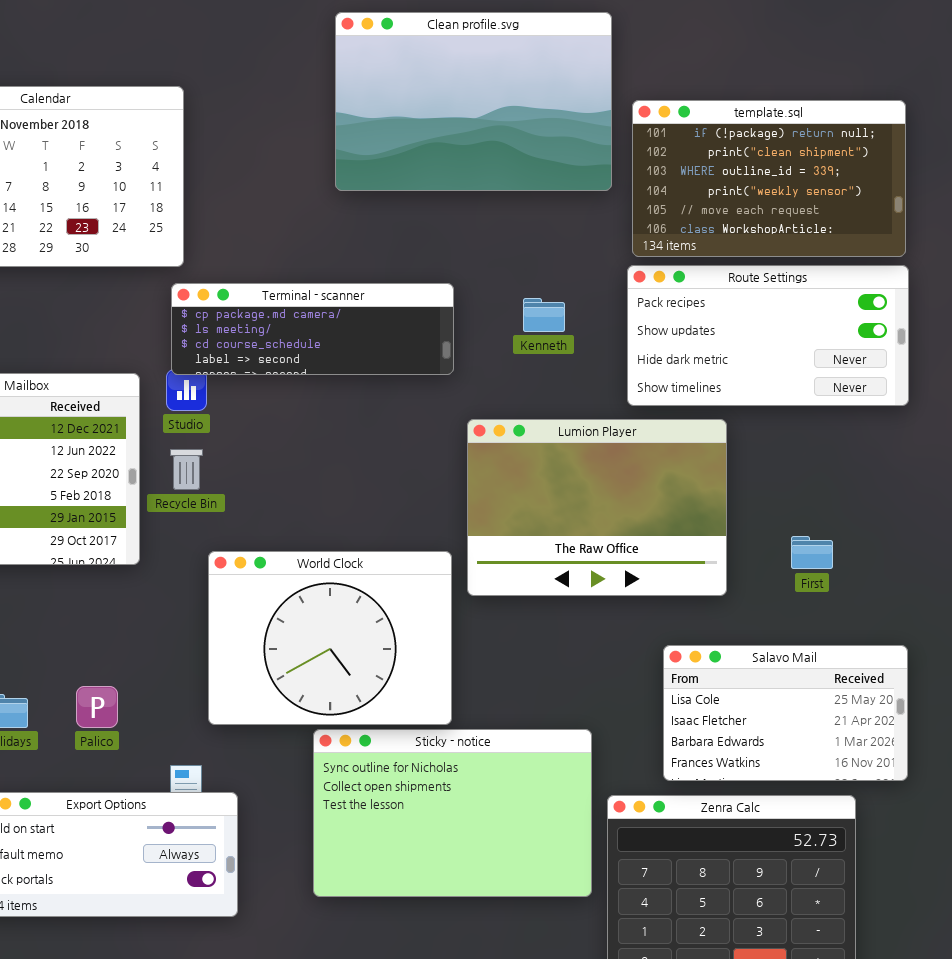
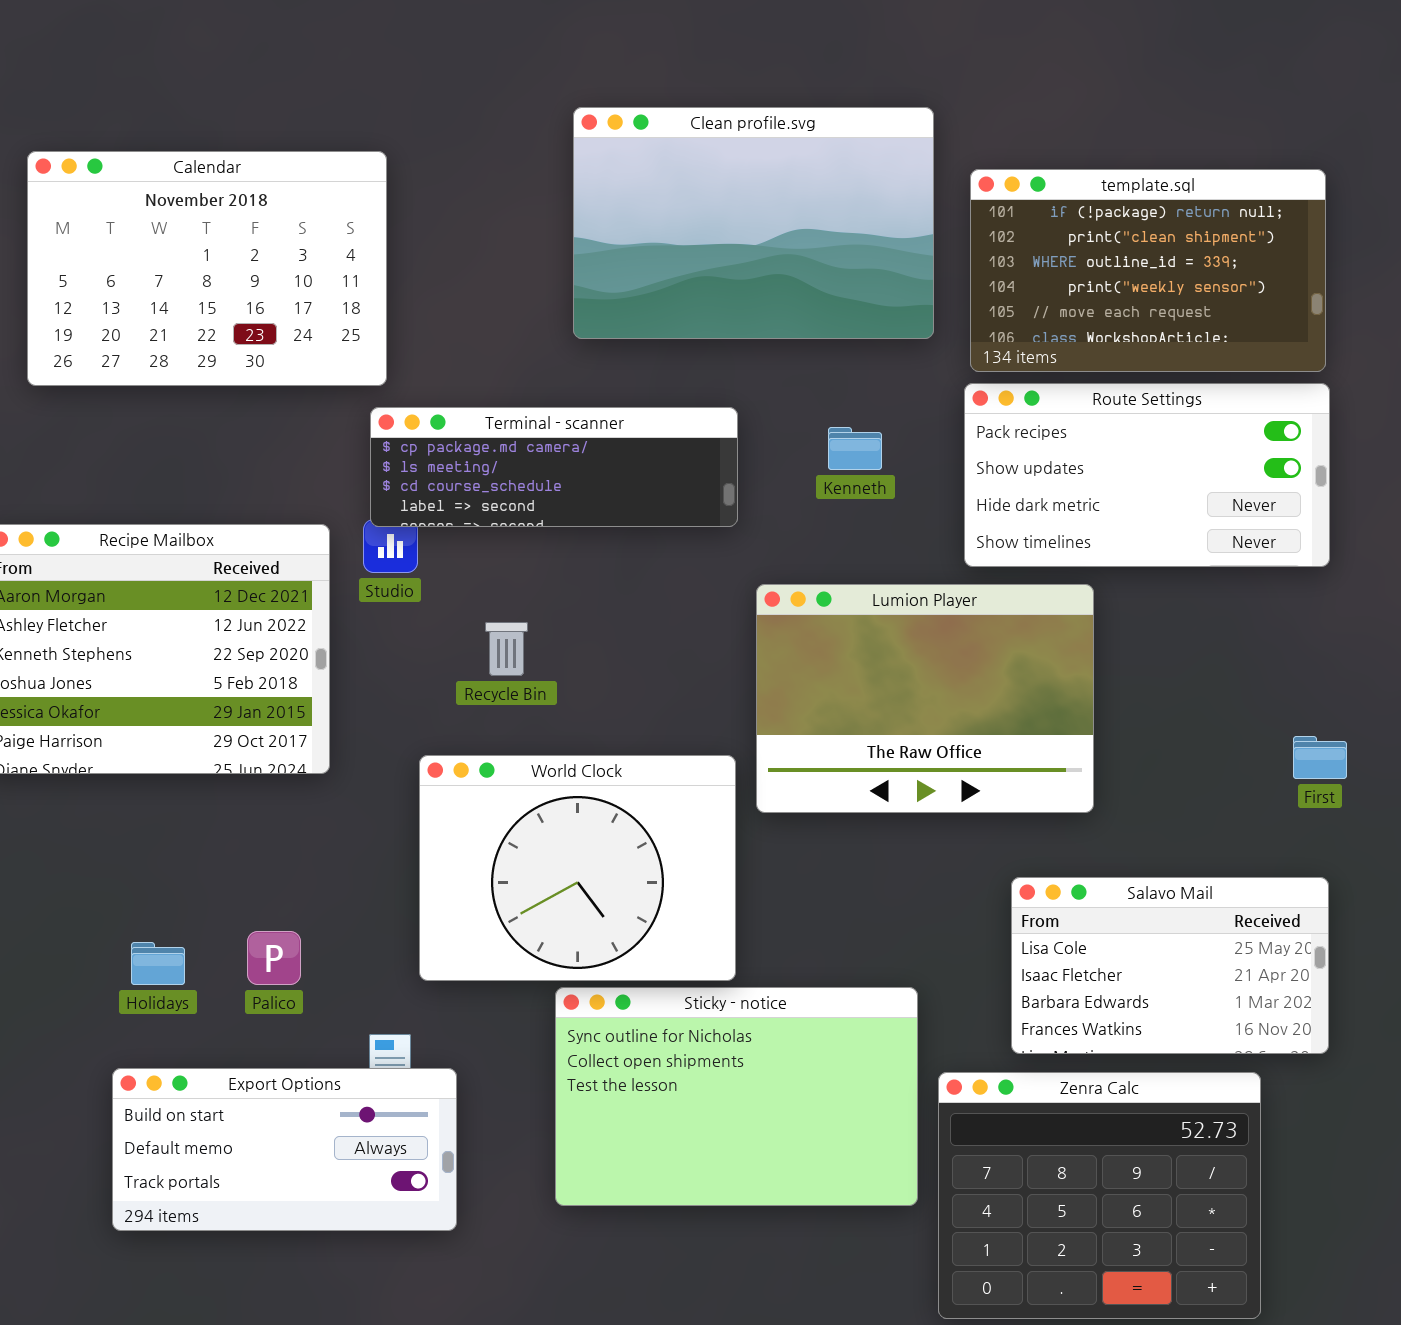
Clean profile.svg: [335,12,612,191] -> [573,107,934,339], moved
Recycle Bin: [170,449,203,490] -> [485,622,528,676], moved
First: [791,536,833,569] -> [1293,736,1347,779], moved

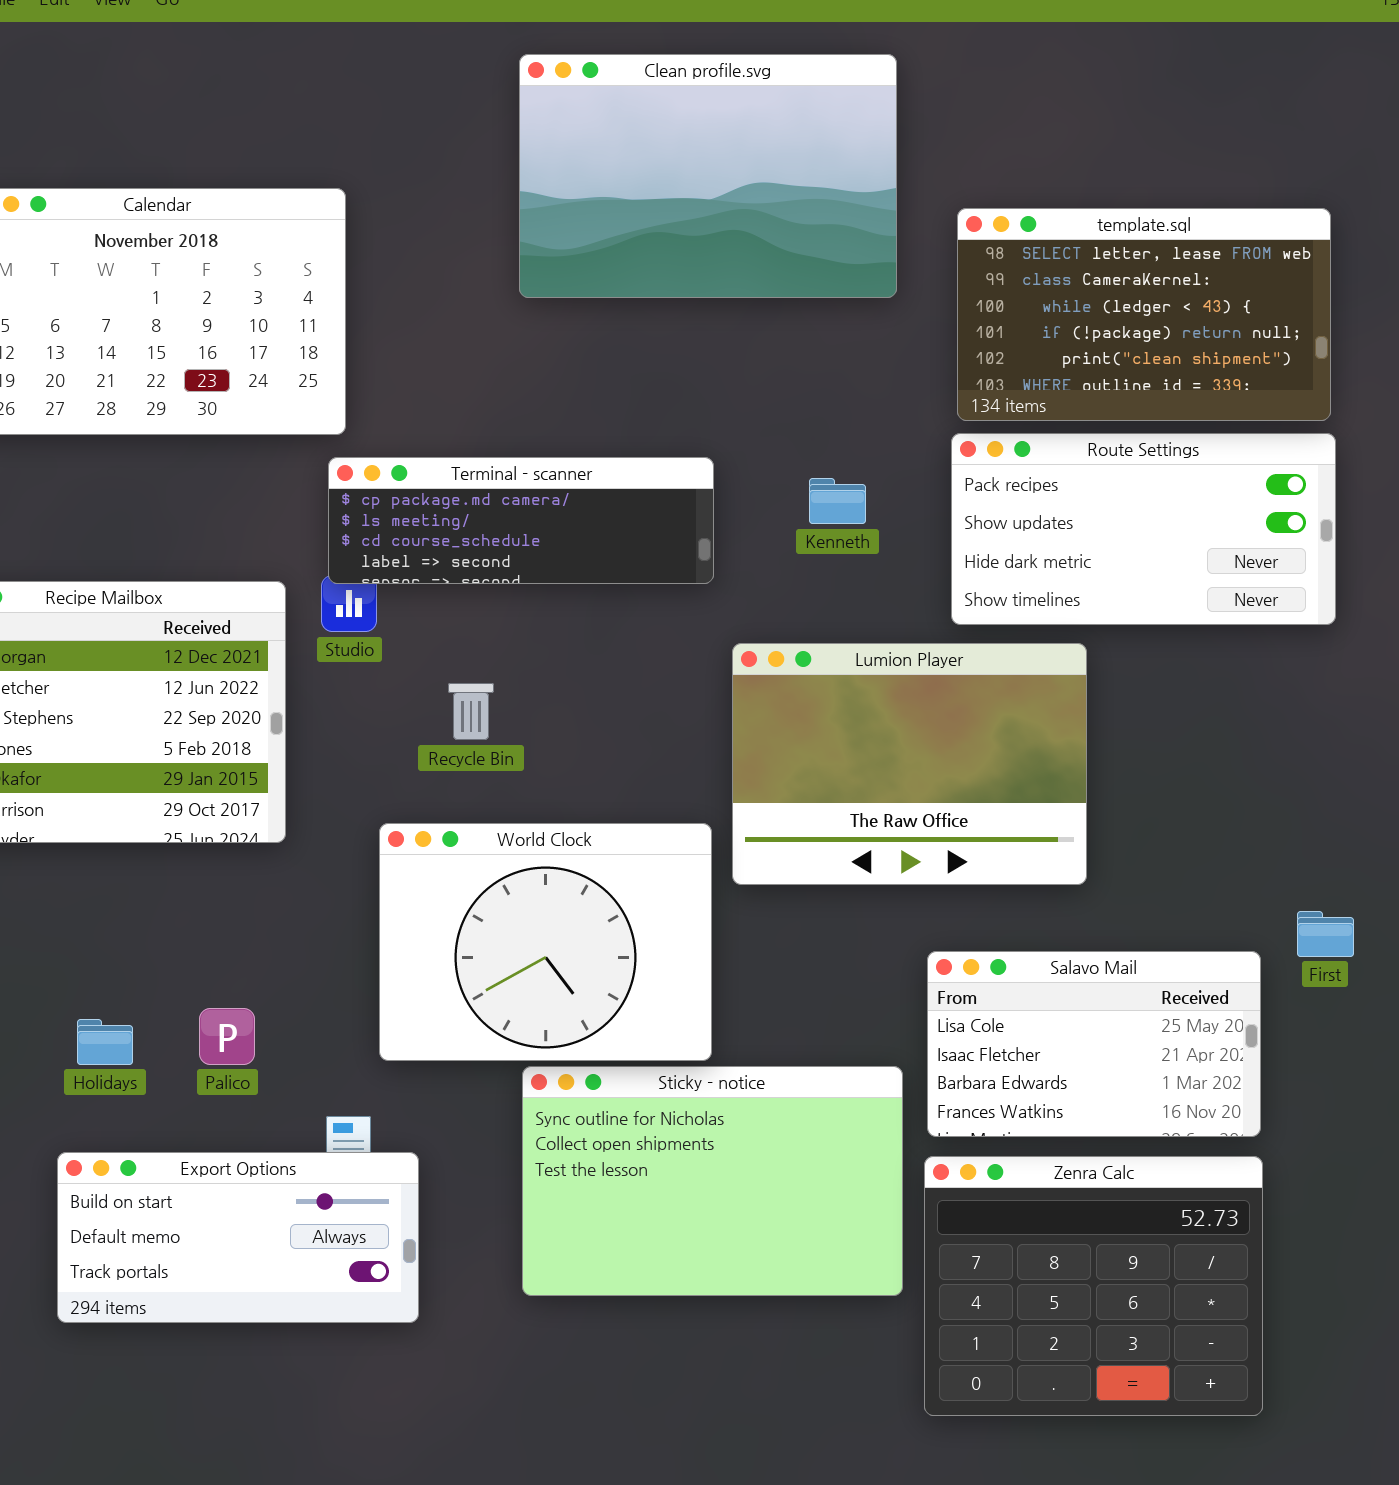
Clean profile.svg: [573,107,934,339] -> [519,54,897,298], moved
template.sql: [970,169,1326,372] -> [957,208,1331,421], scrolled up 3 rows
First: [1293,736,1347,779] -> [1297,911,1354,957], moved
Salavo Mail: [1011,877,1329,1054] -> [927,951,1261,1137], moved

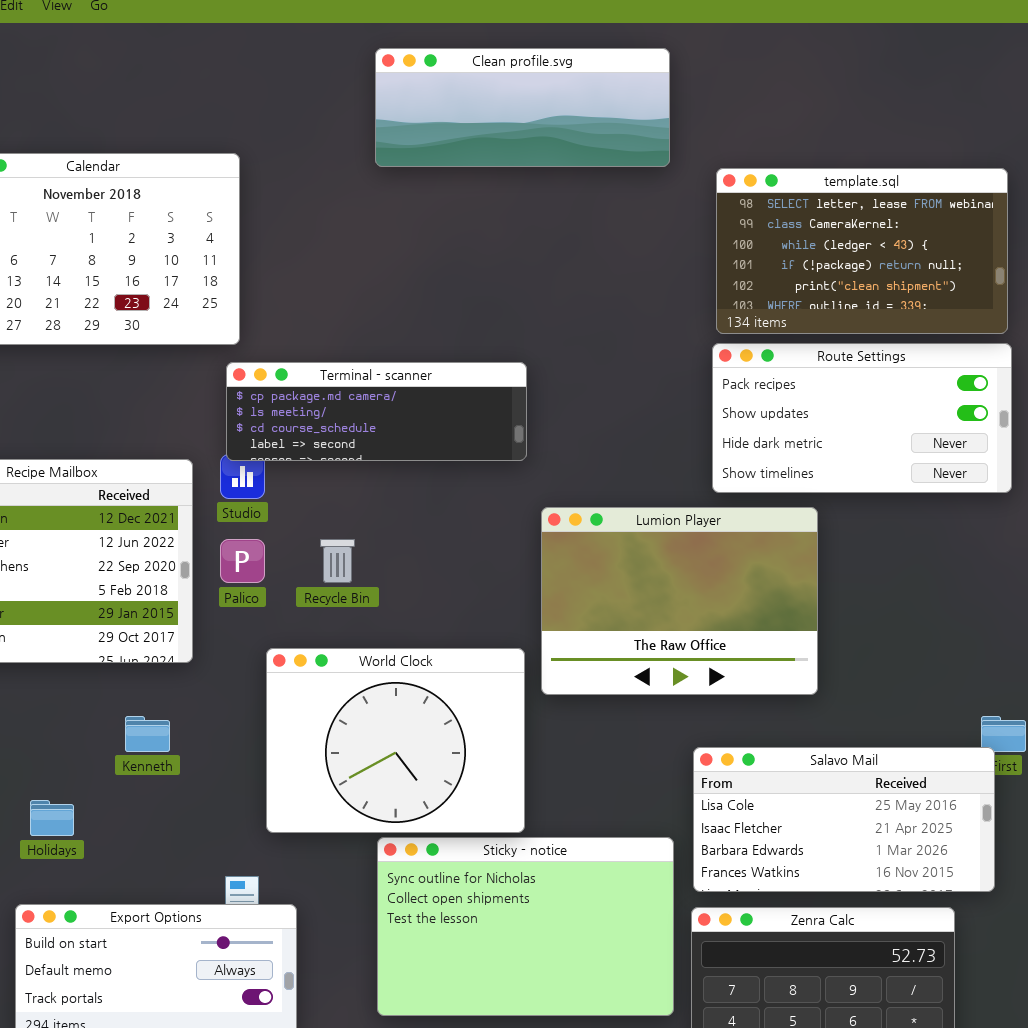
Clean profile.svg: [519,54,897,298] -> [375,48,670,167], resized
Kenneth: [809,478,866,524] -> [125,716,170,752], moved
Salavo Mail: [927,951,1261,1137] -> [693,747,995,892], resized
Palico: [199,1008,255,1065] -> [220,539,265,583], moved

